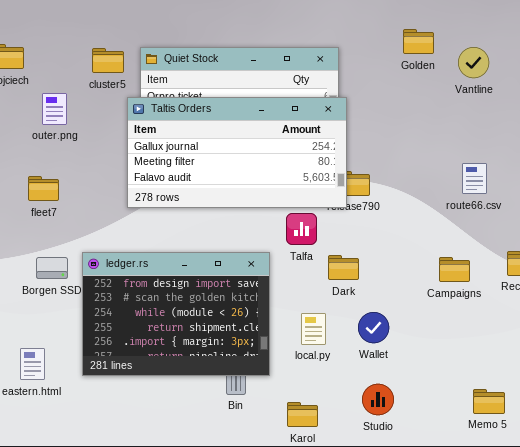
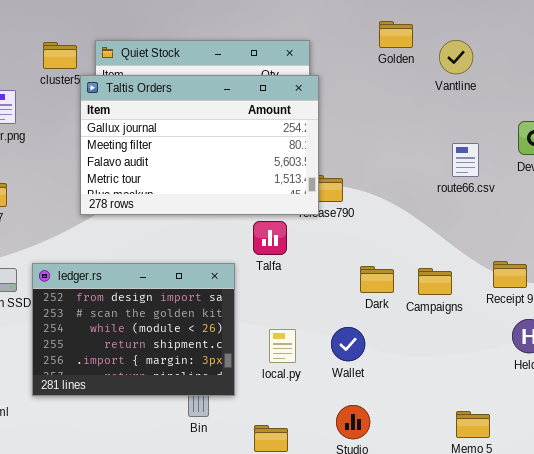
Taltis Orders: [127,97,347,208] -> [80,75,319,215], resized
route66.csv: [462,163,487,194] -> [452,143,479,177], moved
Dark: [328,255,359,280] -> [360,266,394,293], moved

